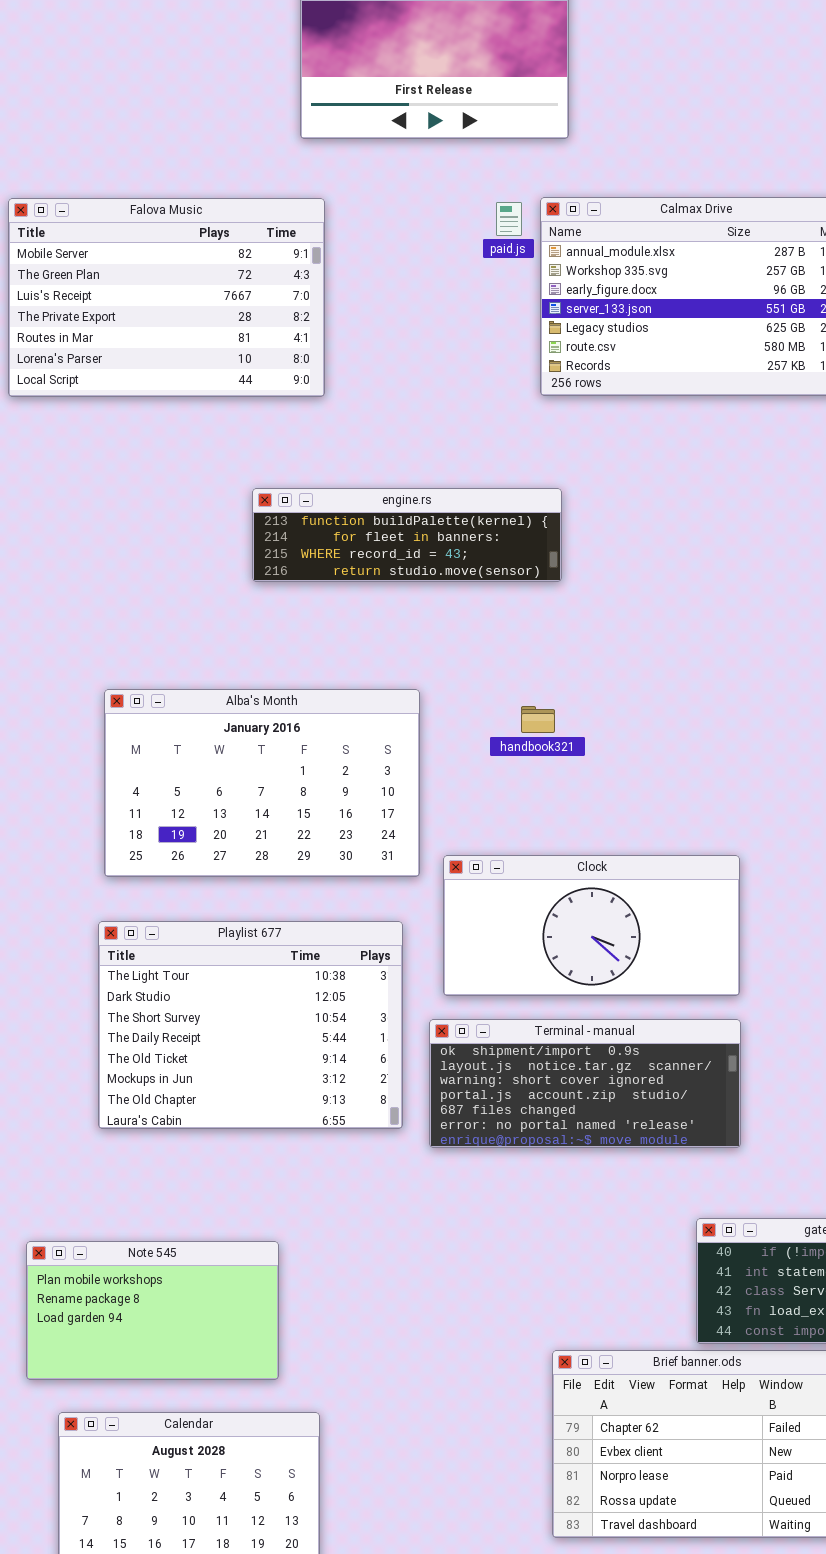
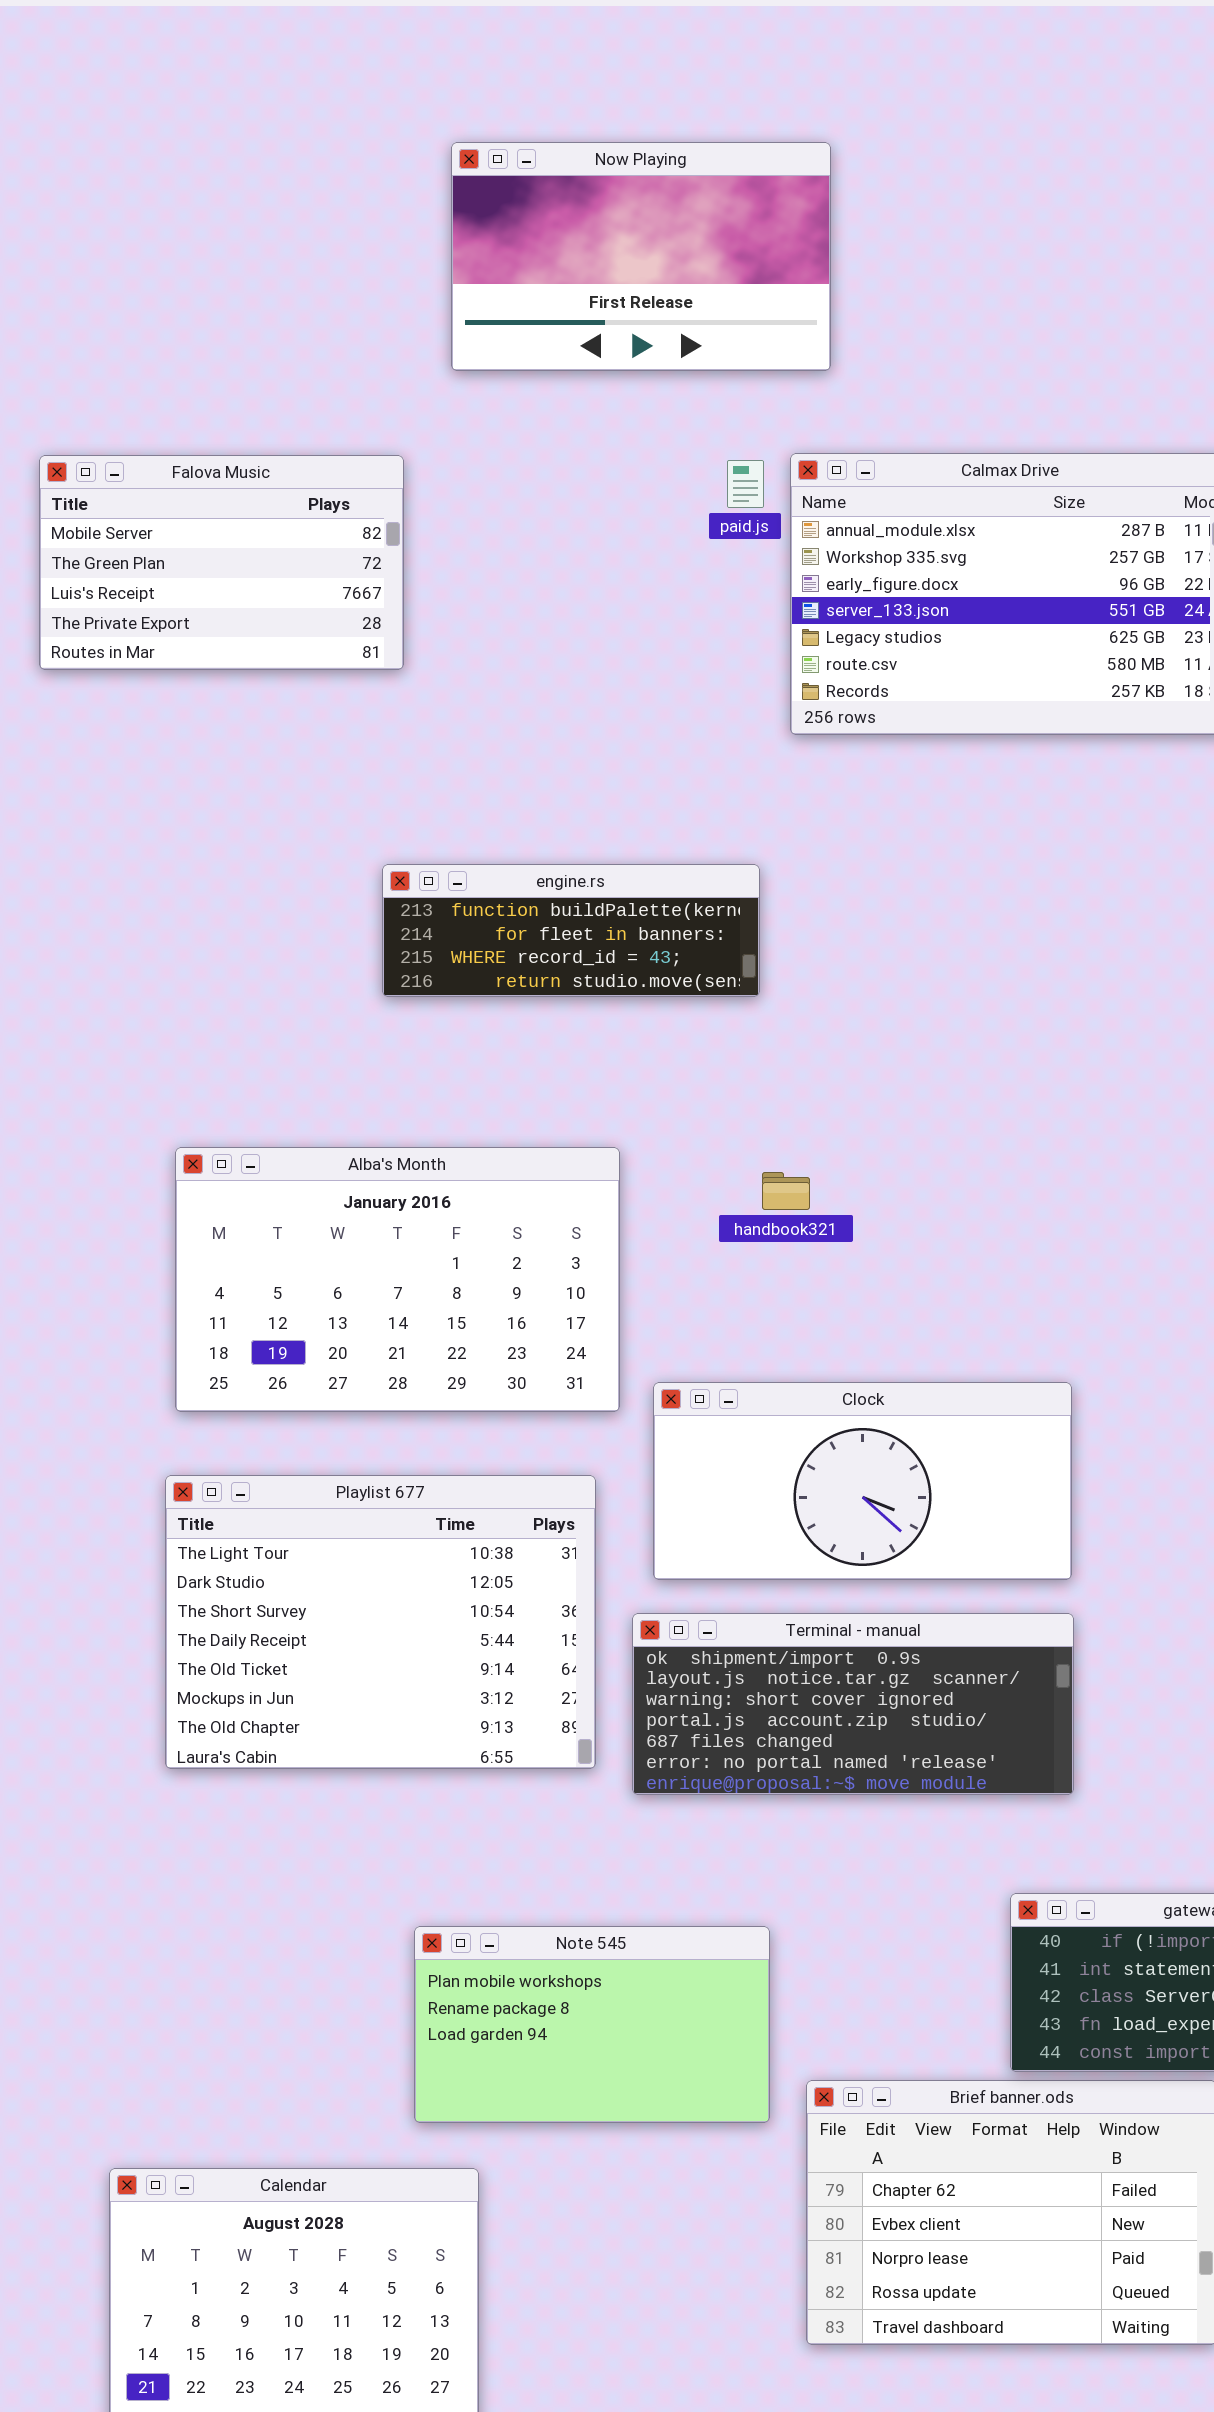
Falova Music: [8,198,325,397] -> [39,455,404,670], resized
engine.rs: [252,488,562,582] -> [382,864,760,997], resized
Note 545: [26,1241,279,1380] -> [414,1926,770,2123], moved

